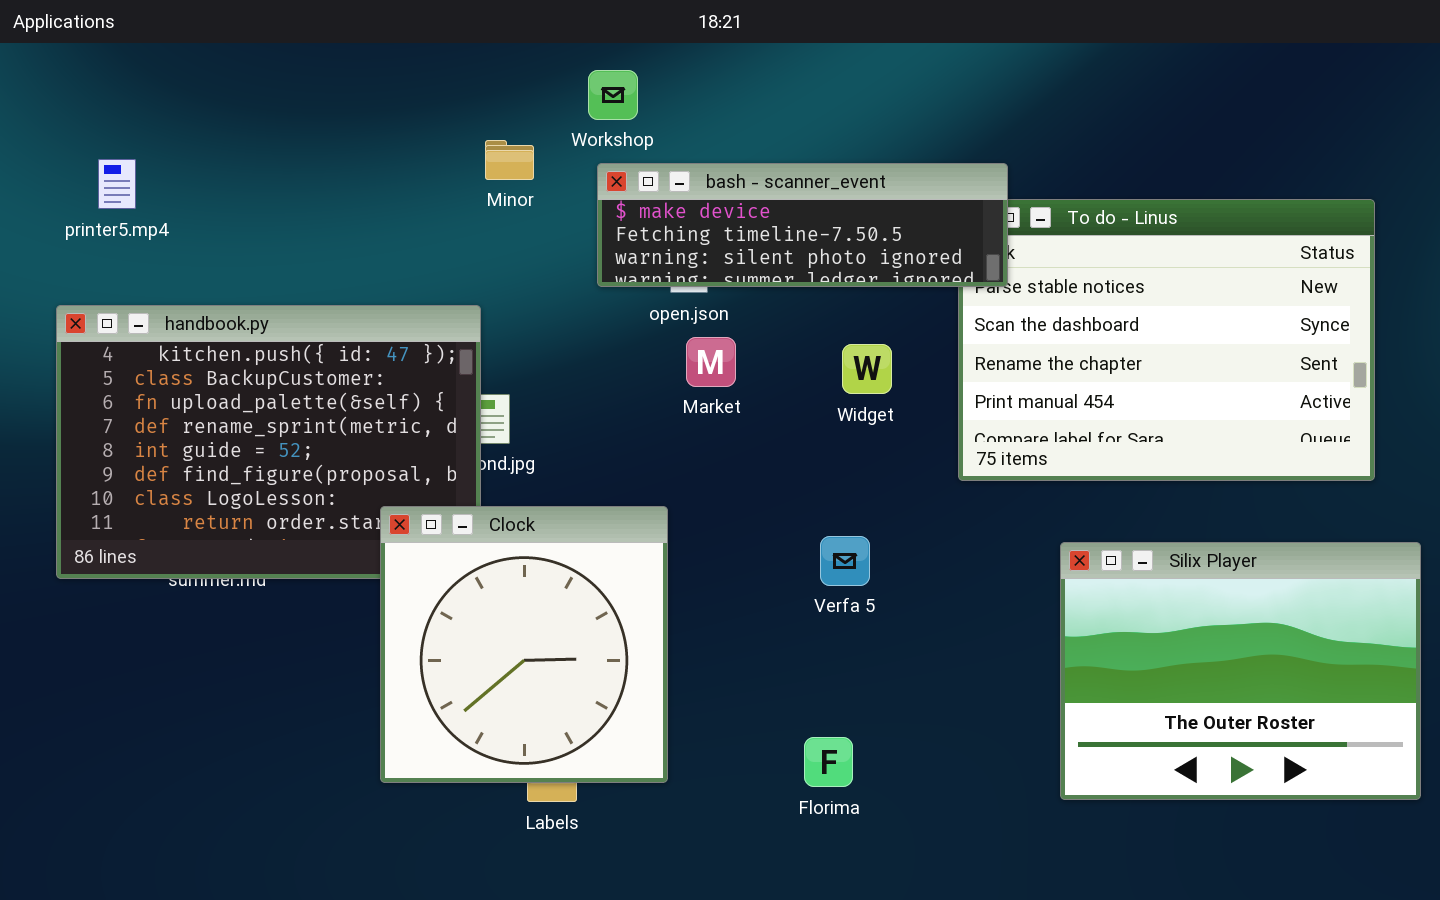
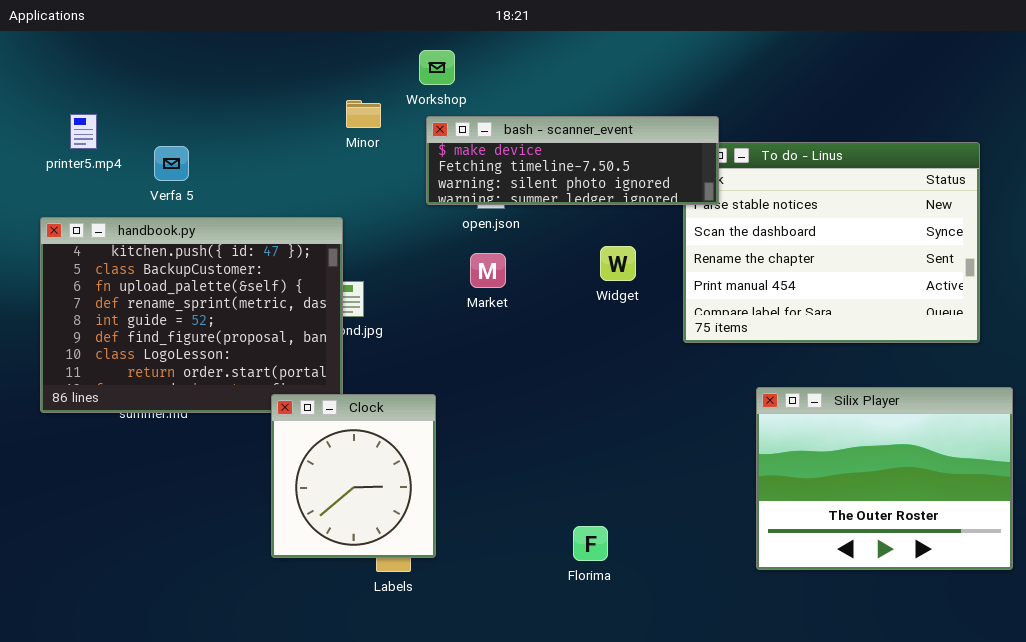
Market: [686,337,736,387] -> [470,253,506,288], moved
Clock: [380,506,668,783] -> [271,394,436,558], resized
Verfa 5: [820,536,870,586] -> [154,146,189,181], moved

